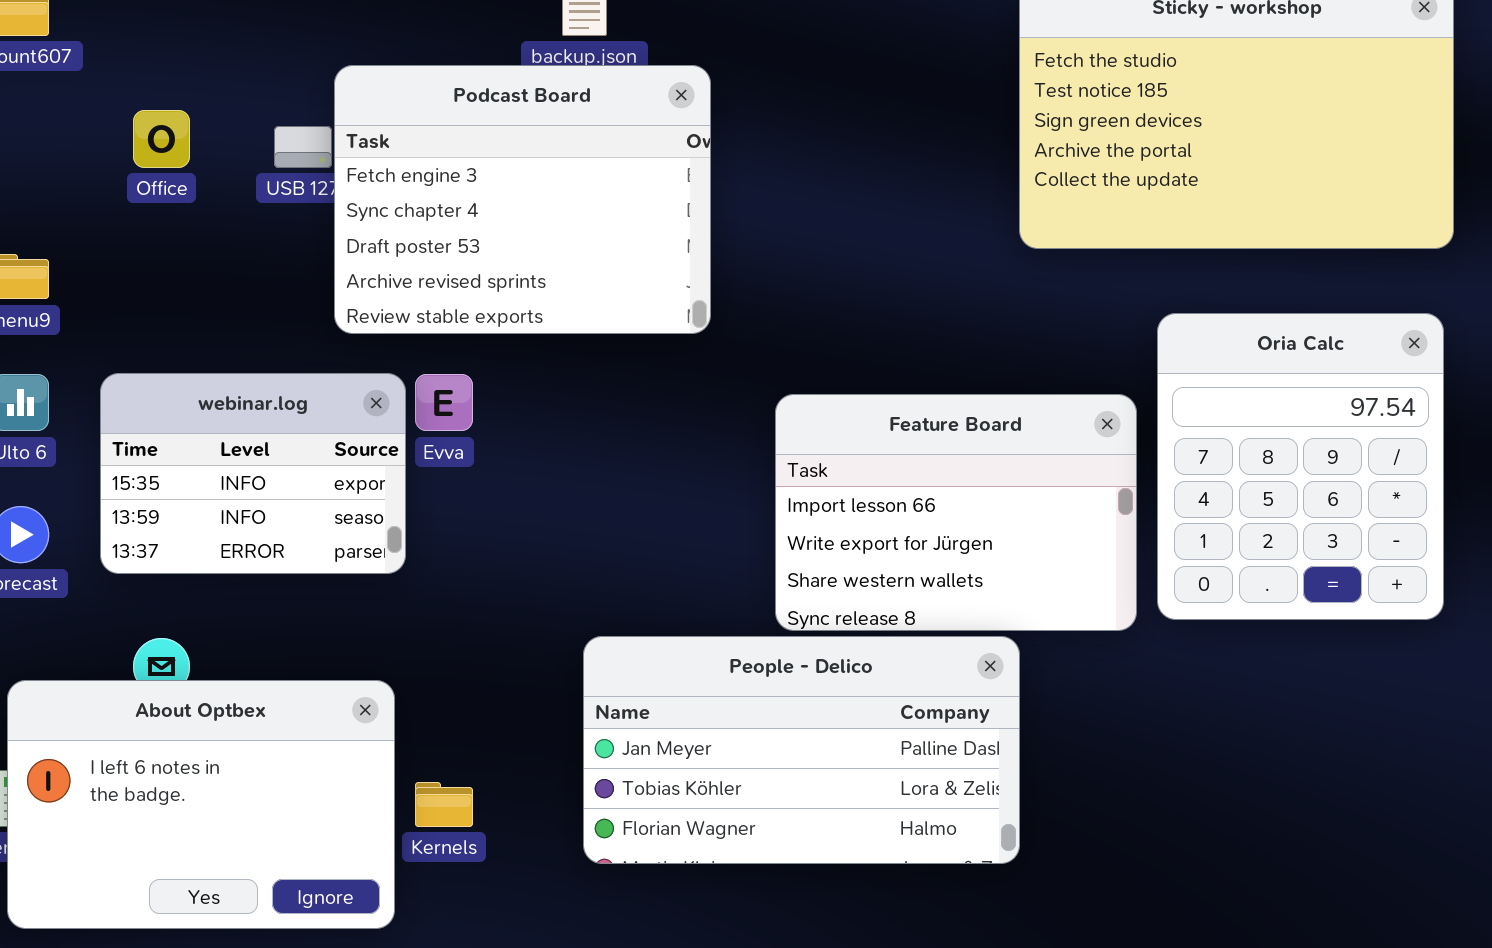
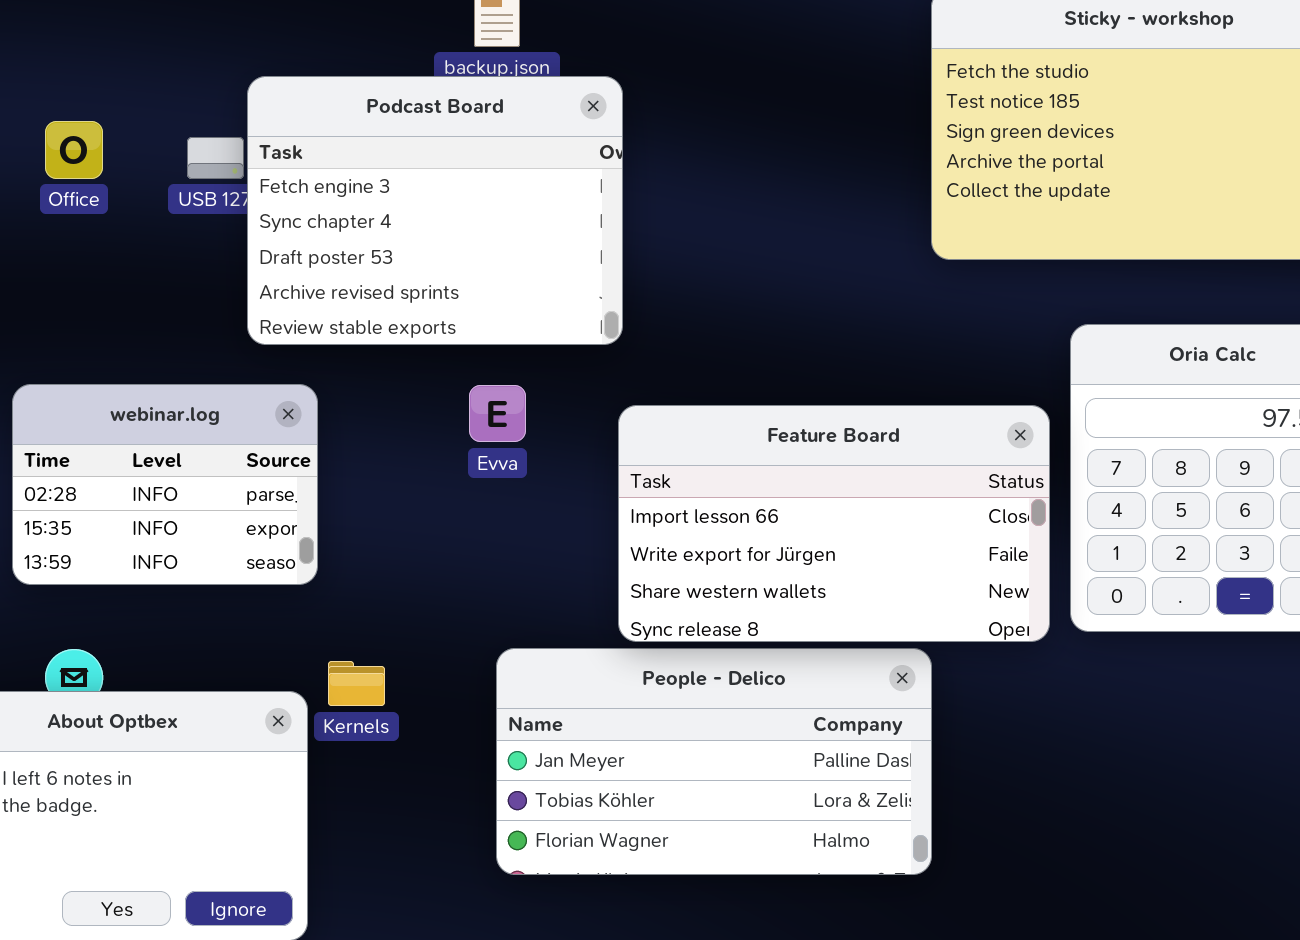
webinar.log: [100,373,406,574] -> [12,384,318,585], scrolled up 1 row
Evva: [415,374,473,431] -> [469,385,526,442], moved
Feature Board: [775,394,1137,631] -> [618,405,1050,642], resized
Kernels: [415,782,473,827] -> [328,661,385,706], moved

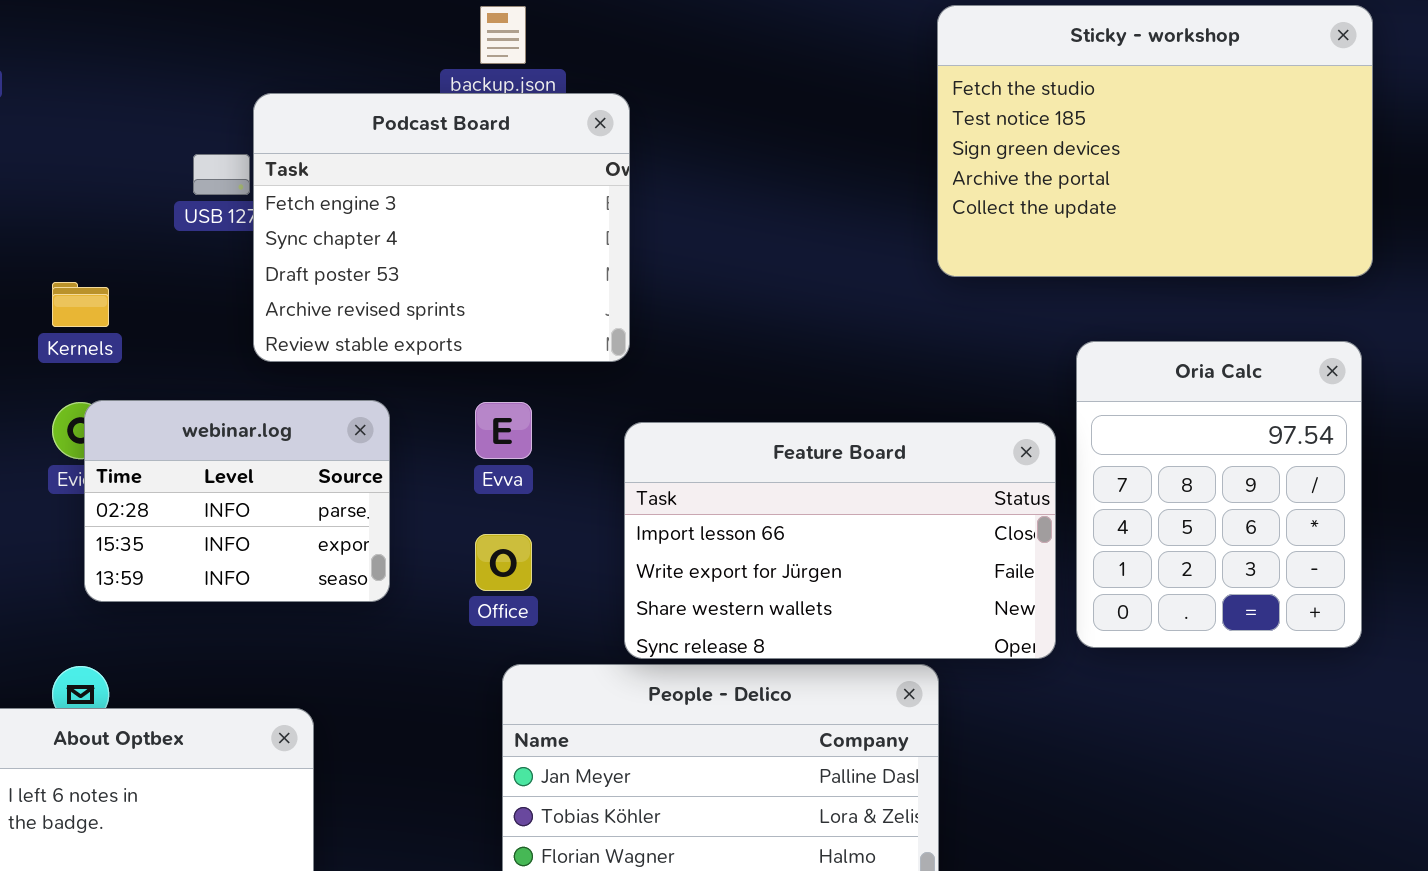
Office: [45,121,103,179] -> [475,534,532,591], moved
webinar.log: [12,384,318,585] -> [84,400,390,602], moved
Kernels: [328,661,385,706] -> [52,282,109,327], moved

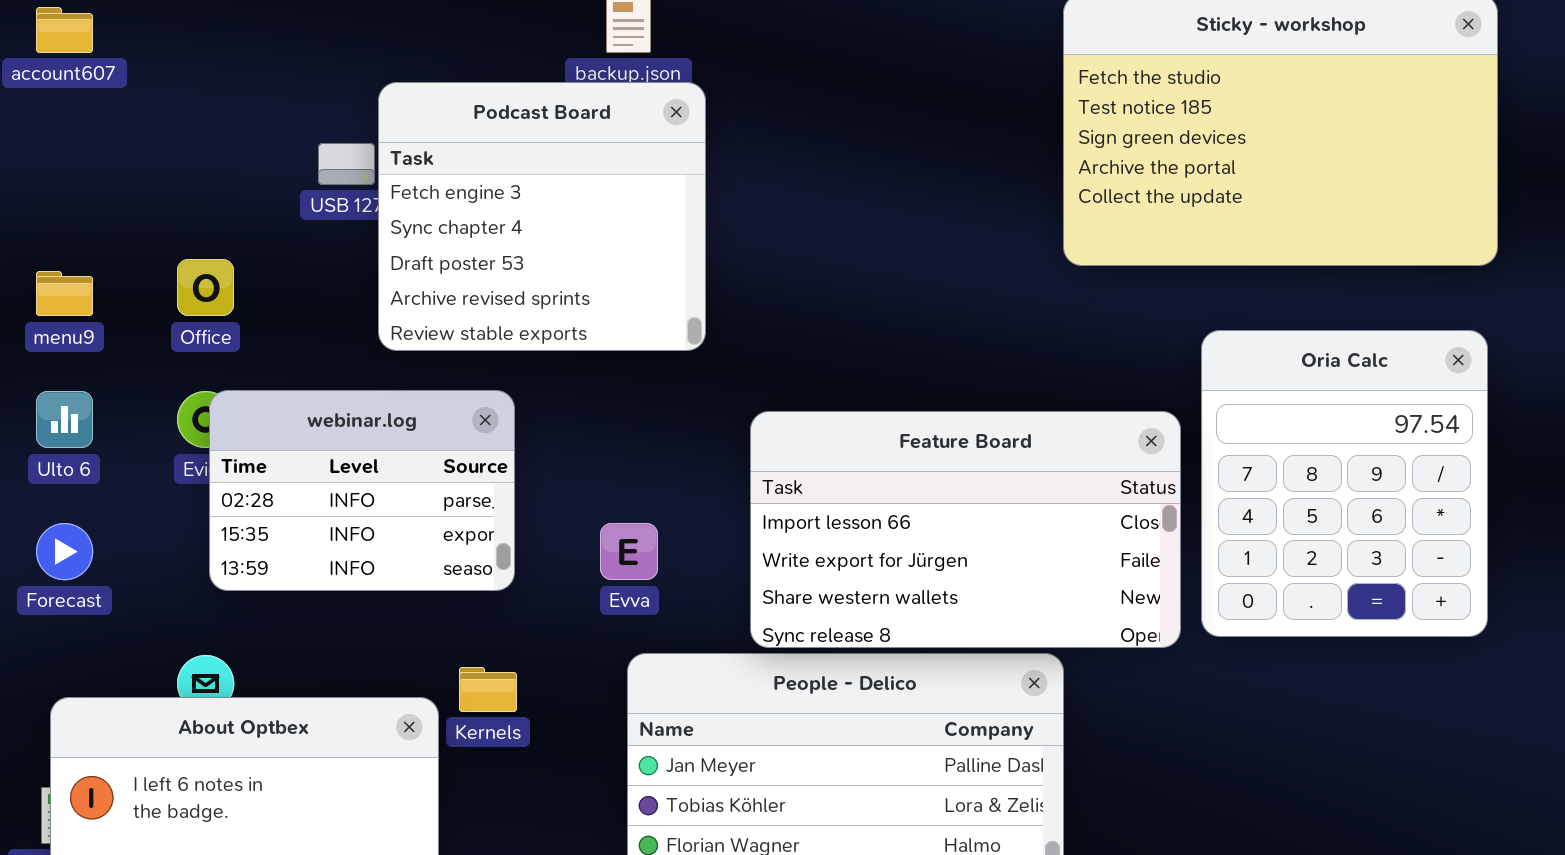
Podcast Board: [253,93,630,362] -> [378,82,706,351], resized
Kernels: [52,282,109,327] -> [459,667,517,712], moved
Evva: [475,402,532,459] -> [600,523,658,580], moved
Office: [475,534,532,591] -> [177,259,234,316], moved

